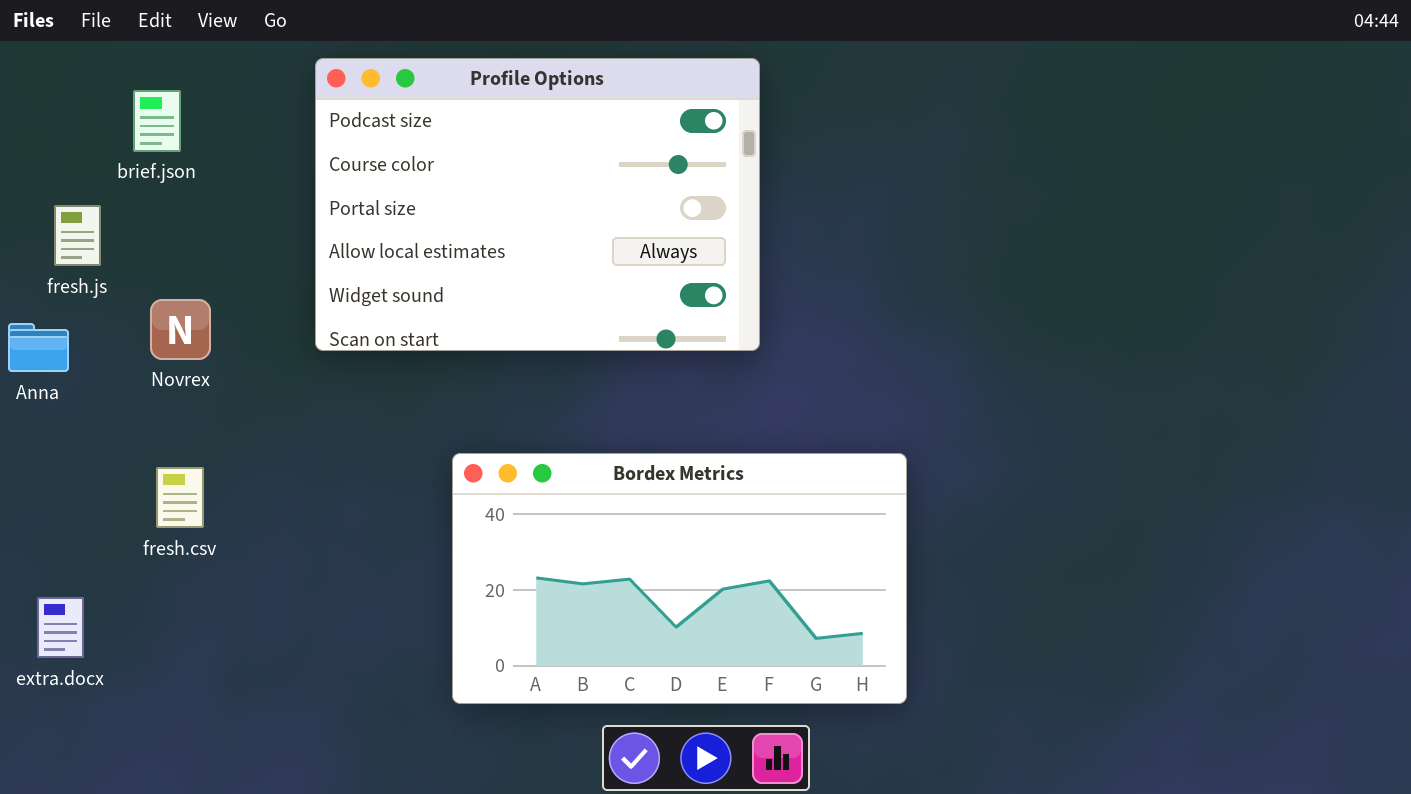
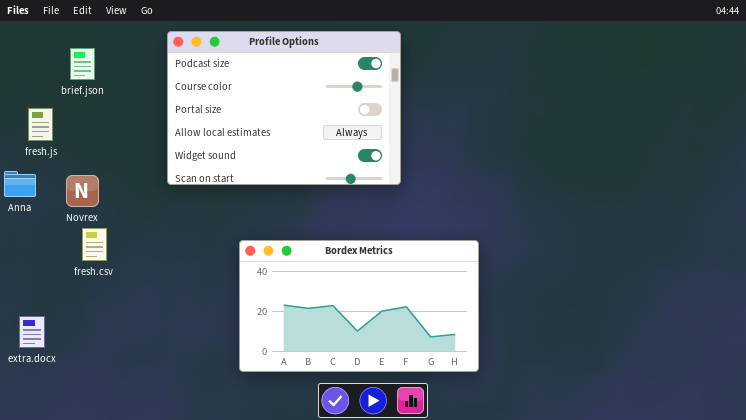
Novrex: [150,299,211,360] -> [66,175,99,207], moved
fresh.csv: [156,467,204,528] -> [82,228,107,261], moved

